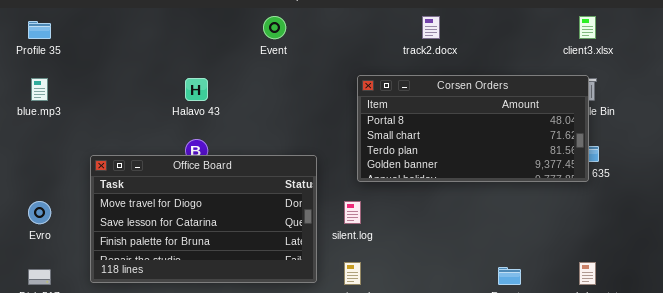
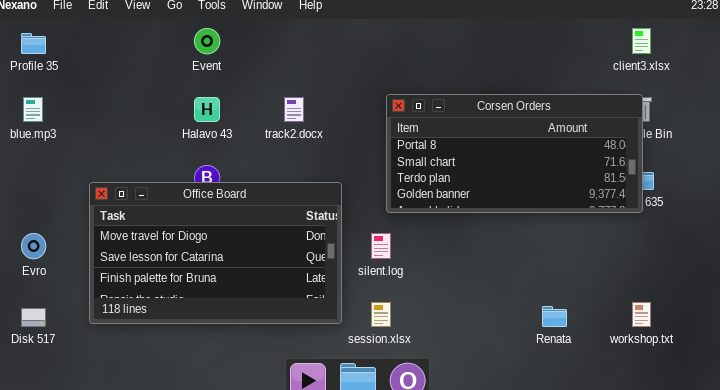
Event: [263,16,286,39] -> [194,28,220,54], moved
track2.docx: [422,16,440,39] -> [284,97,304,122], moved

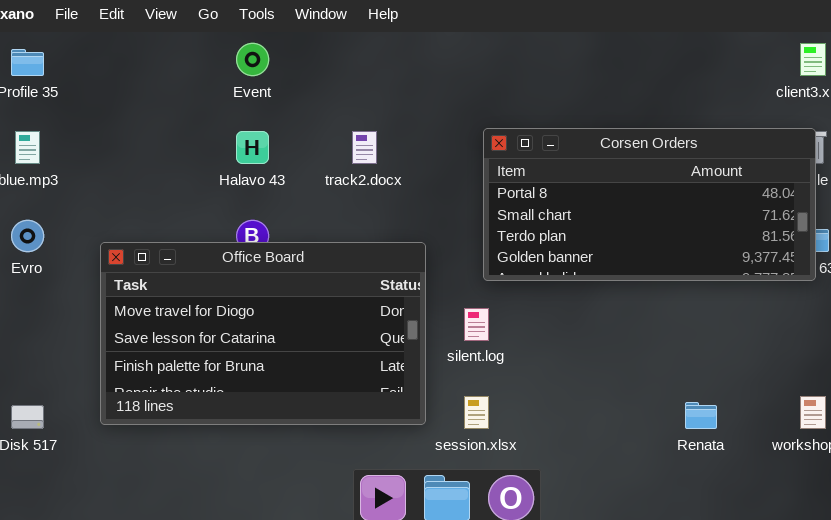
Evro: [21,233,46,259] -> [11,220,44,252], moved

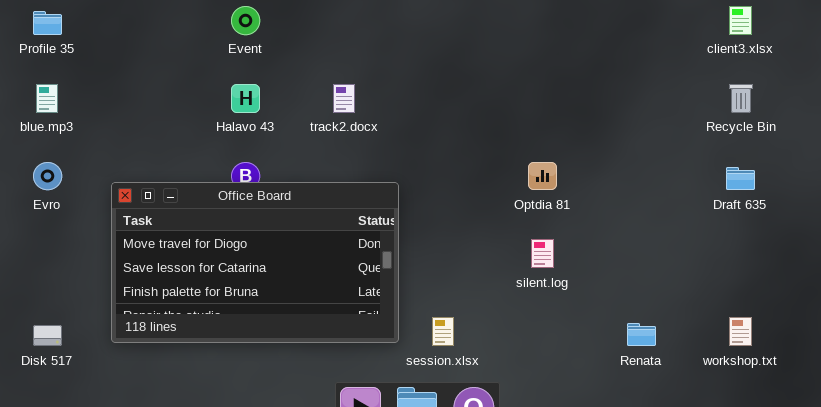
Corsen Orders: [483,128,816,281] -> none, closed
silent.log: [464,308,489,341] -> [531,239,554,268], moved

